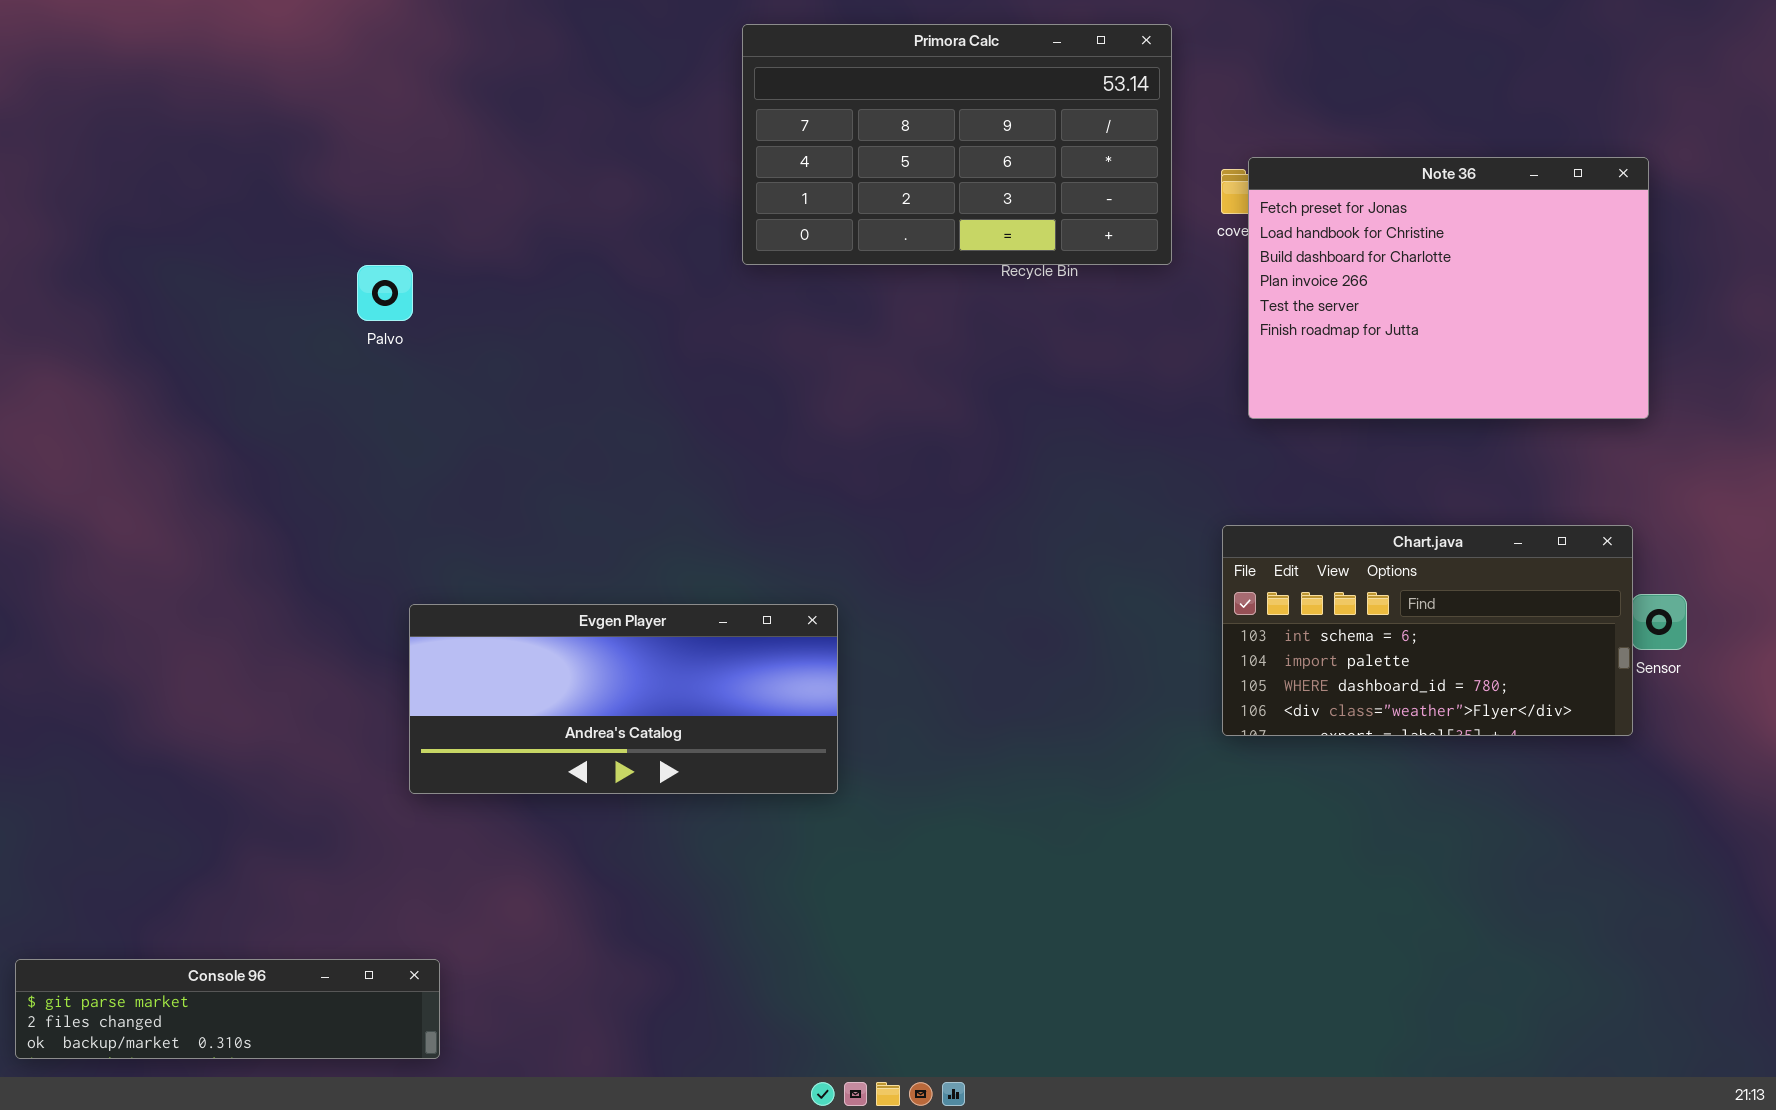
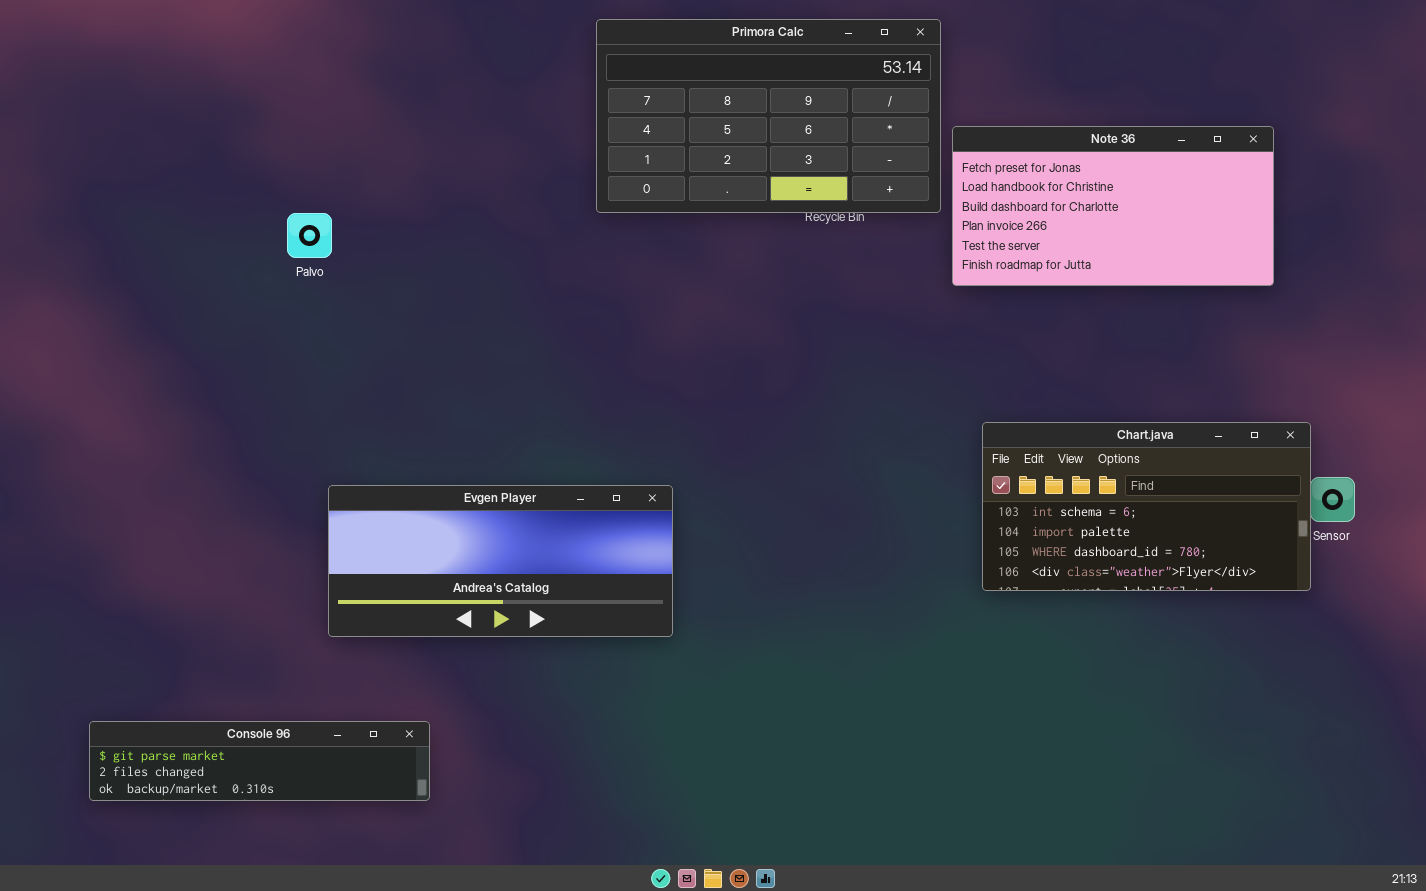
Note 36: [1248,157,1649,419] -> [952,126,1274,286], moved, resized
Console 96: [15,959,440,1059] -> [89,721,430,801], moved

